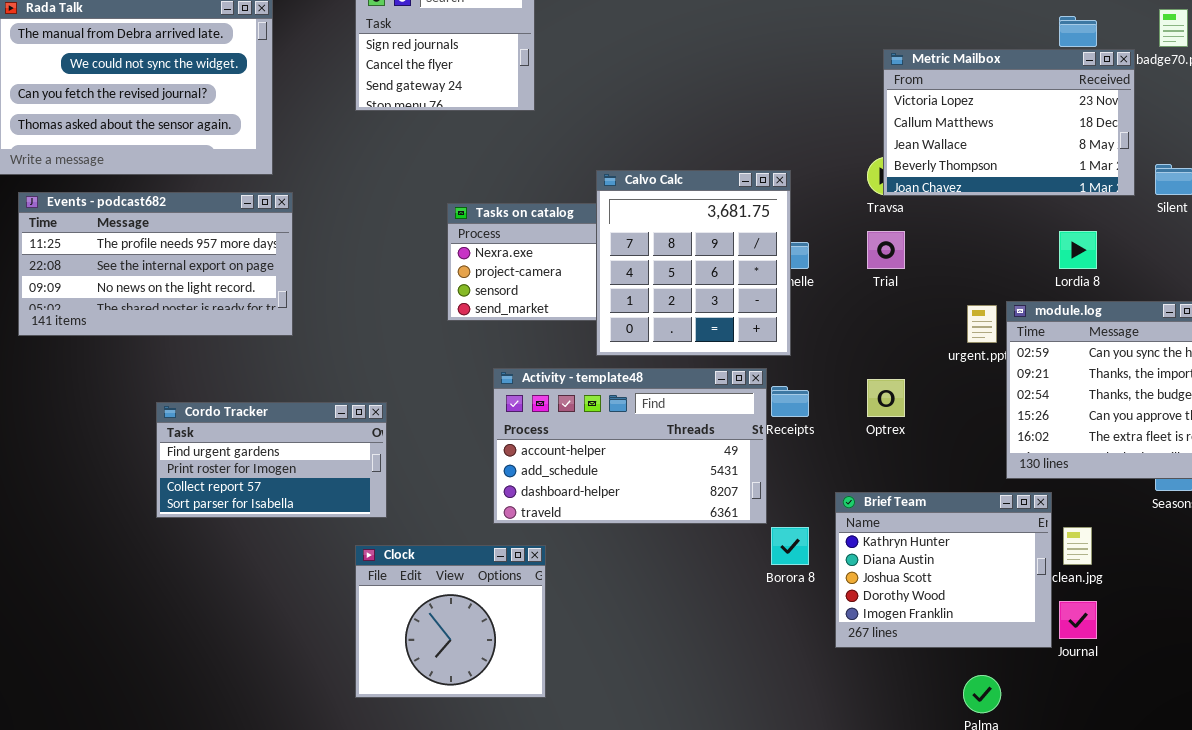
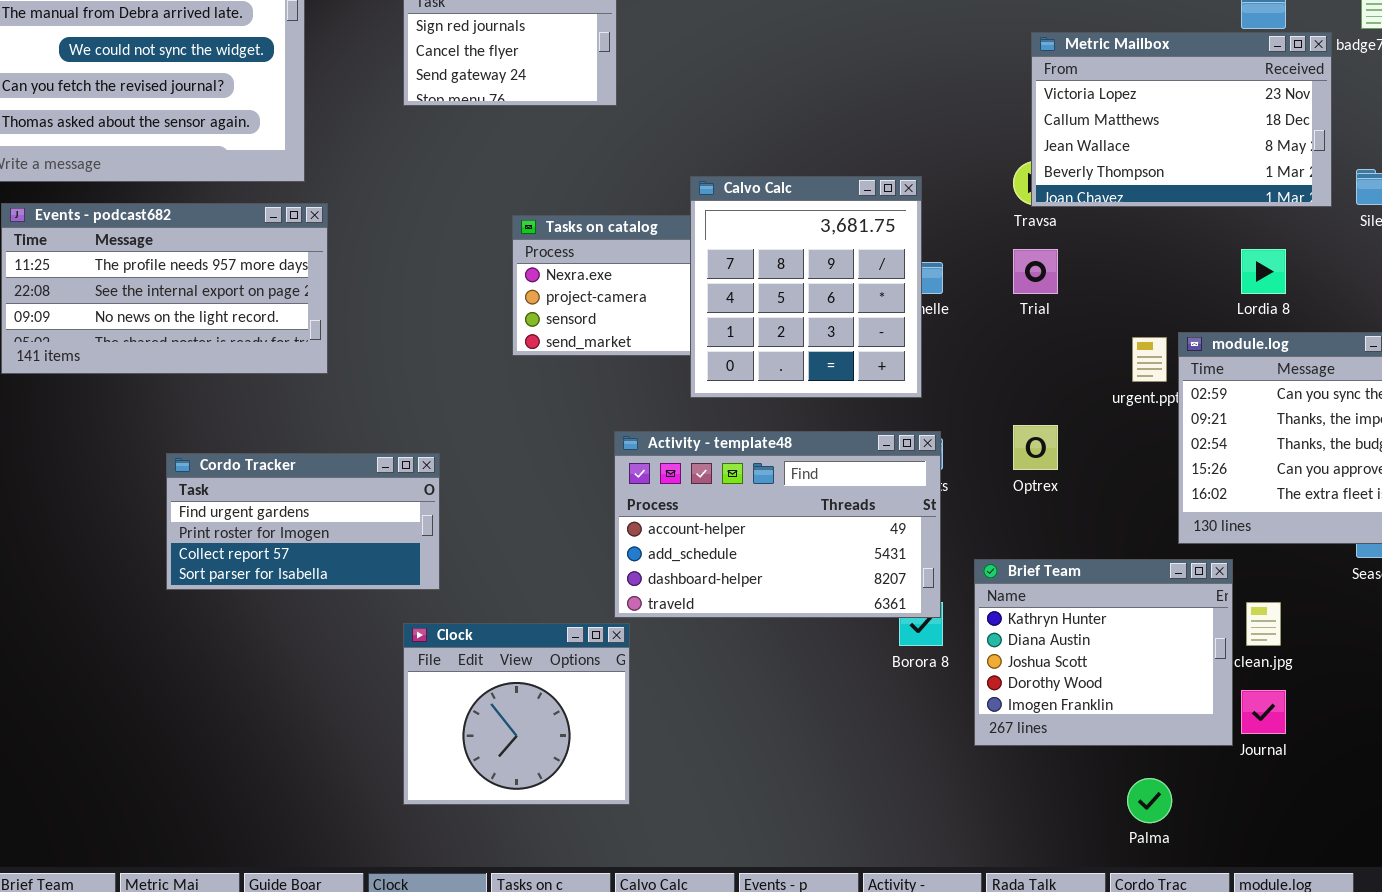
Activity - template48: [493,368,767,524] -> [614,431,941,618], moved

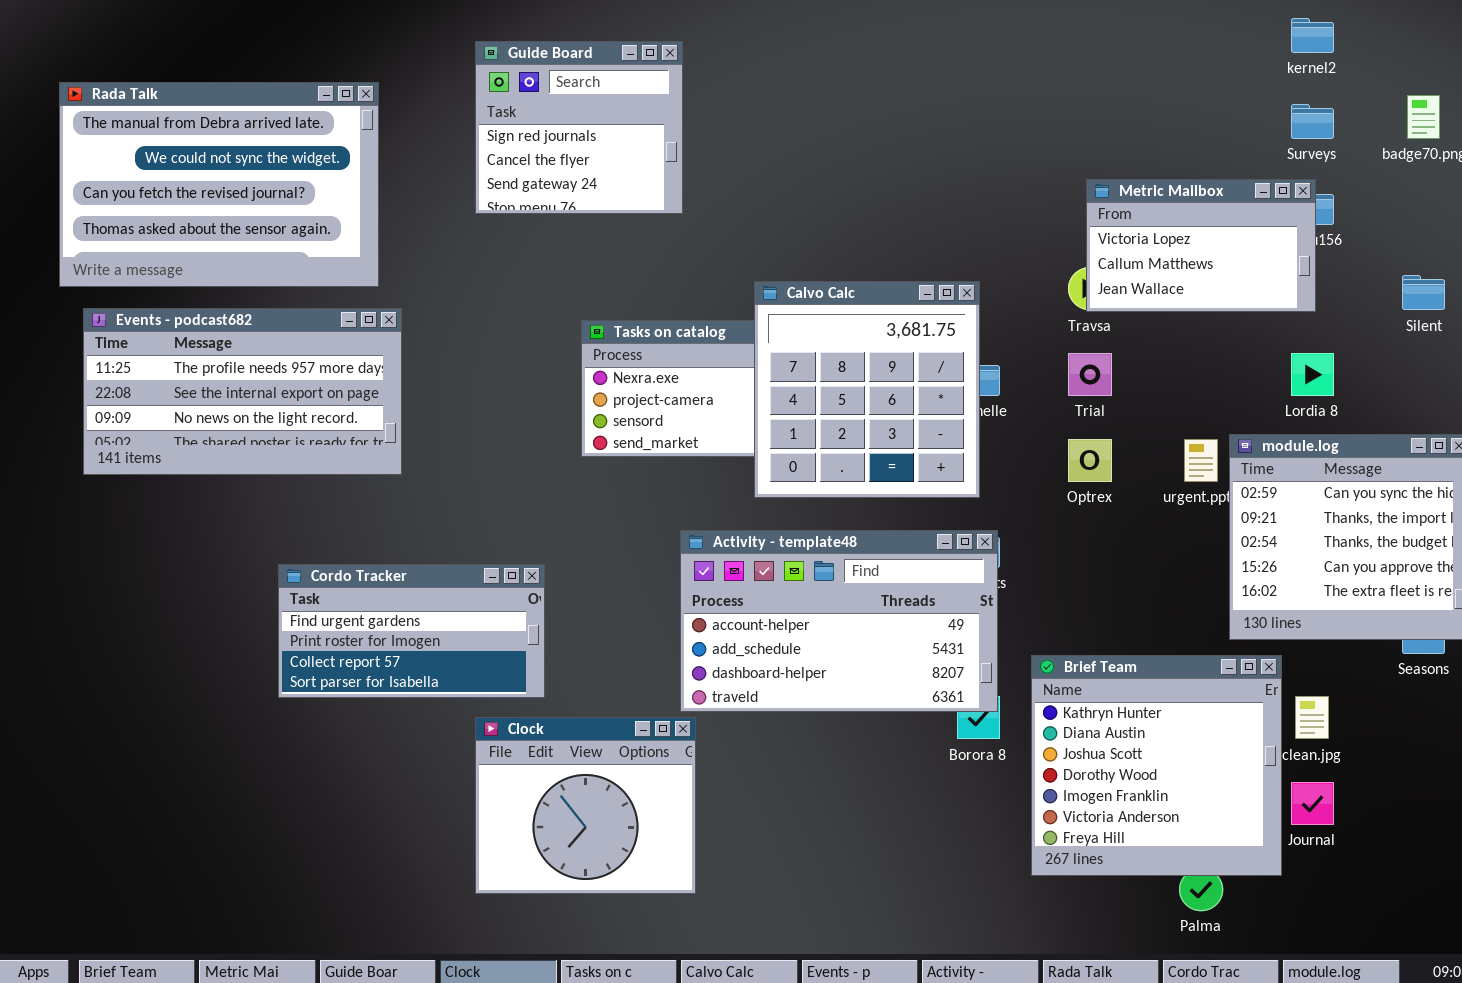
Metric Mailbox: [1031,32,1332,207] -> [1086,179,1316,312], resized
Optrex: [1013,425,1058,470] -> [1068,439,1112,482], moved
Cordo Tracker: [166,453,440,590] -> [278,564,545,698], moved
Brief Team: [974,559,1233,746] -> [1031,655,1282,876], resized

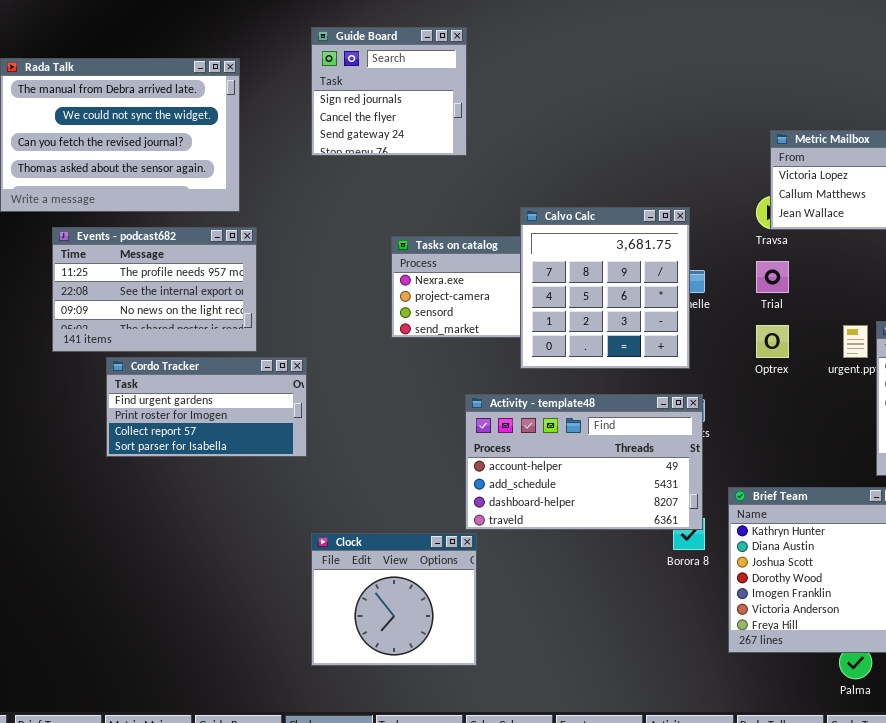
Events - podcast682: [83,308,402,475] -> [52,227,257,352], resized
Cordo Tracker: [278,564,545,698] -> [106,357,307,457], moved

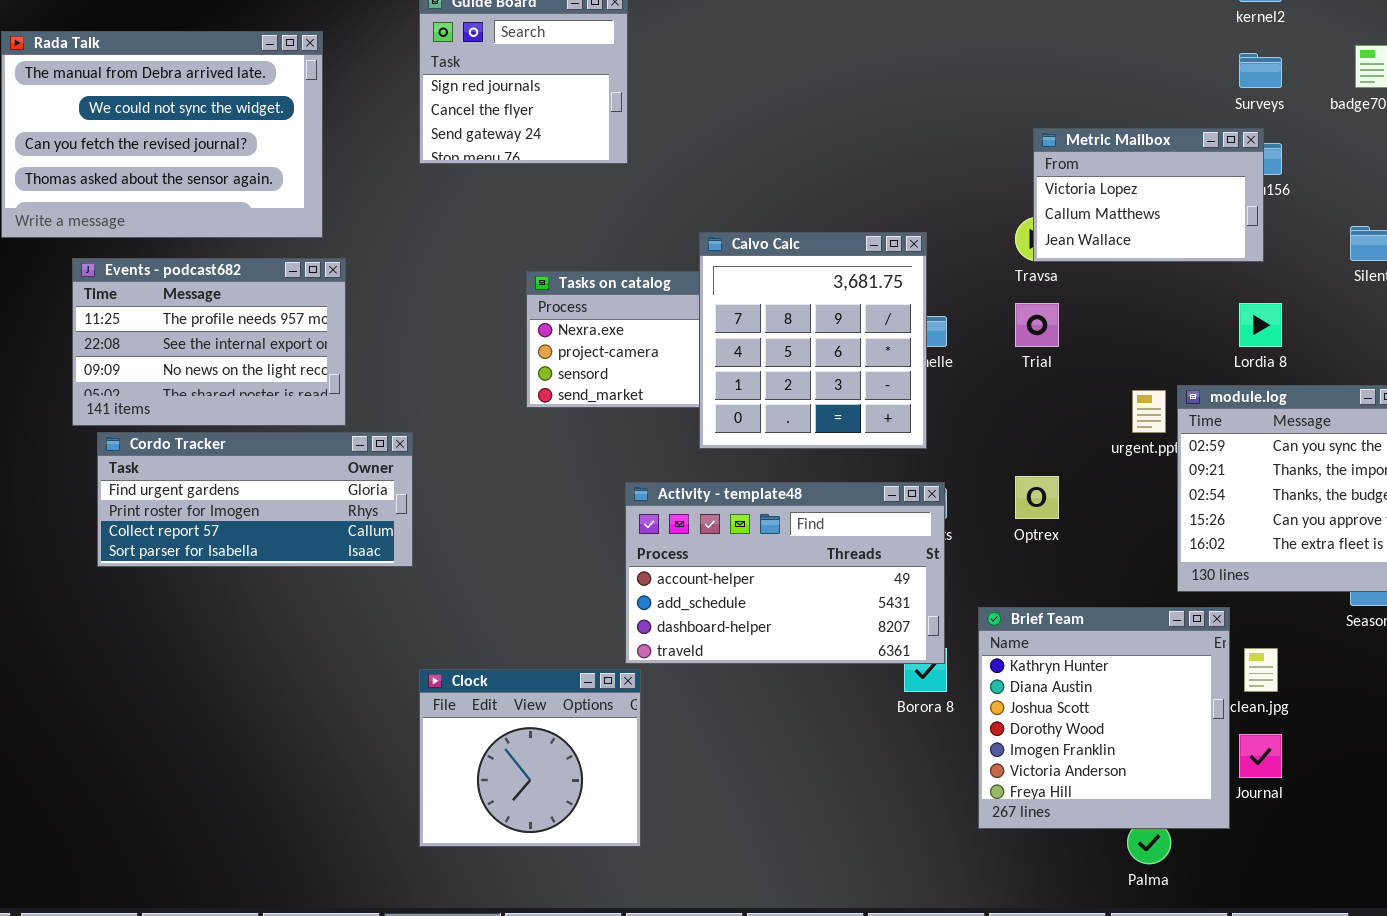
Optrex: [756,325,789,358] -> [1015,476,1059,519], moved
Cordo Tracker: [106,357,307,457] -> [97,432,413,567], resized

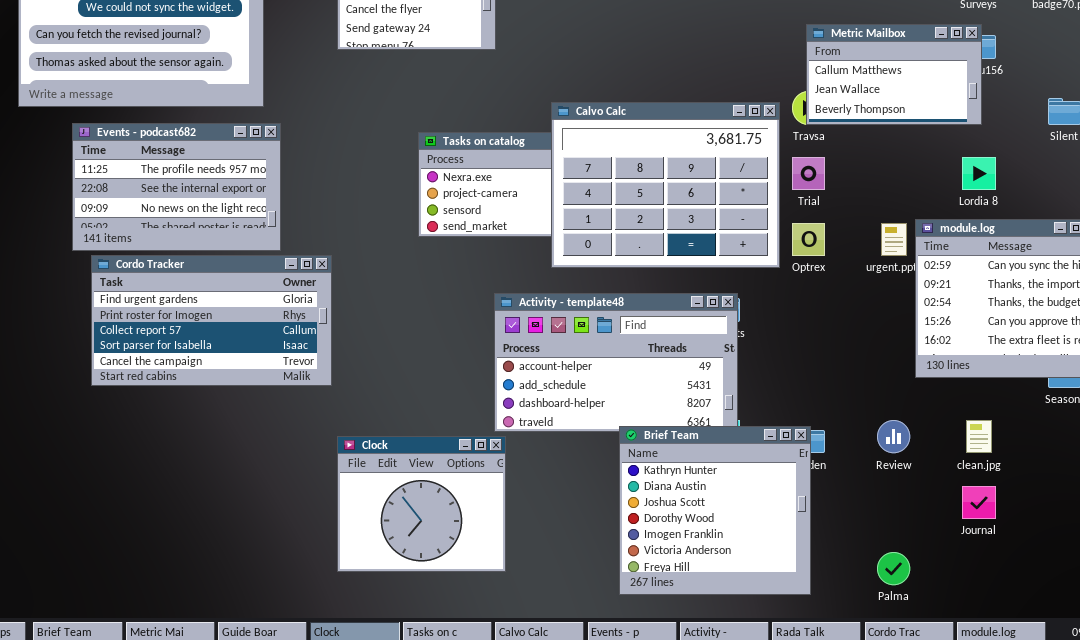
Metric Mailbox: [1033,128,1264,262] -> [806,24,982,125], scrolled down 1 row
Calvo Calc: [699,232,927,449] -> [551,102,780,268], resized
Cordo Tracker: [97,432,413,567] -> [91,255,332,386], resized
Optrex: [1015,476,1059,519] -> [792,223,825,256], moved
Brief Team: [978,607,1230,829] -> [619,426,811,595], moved

